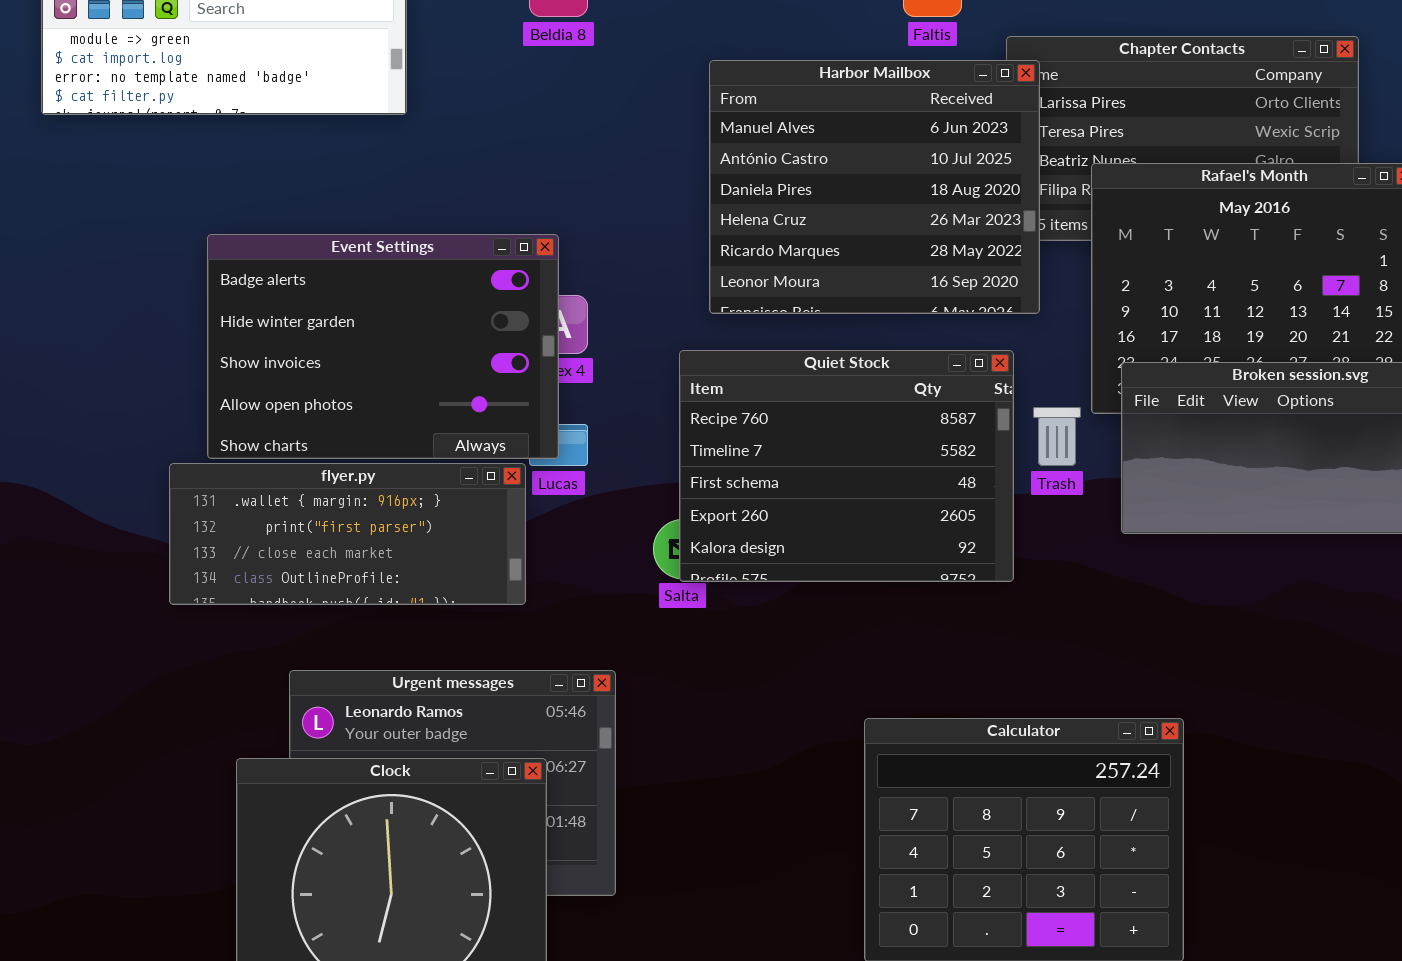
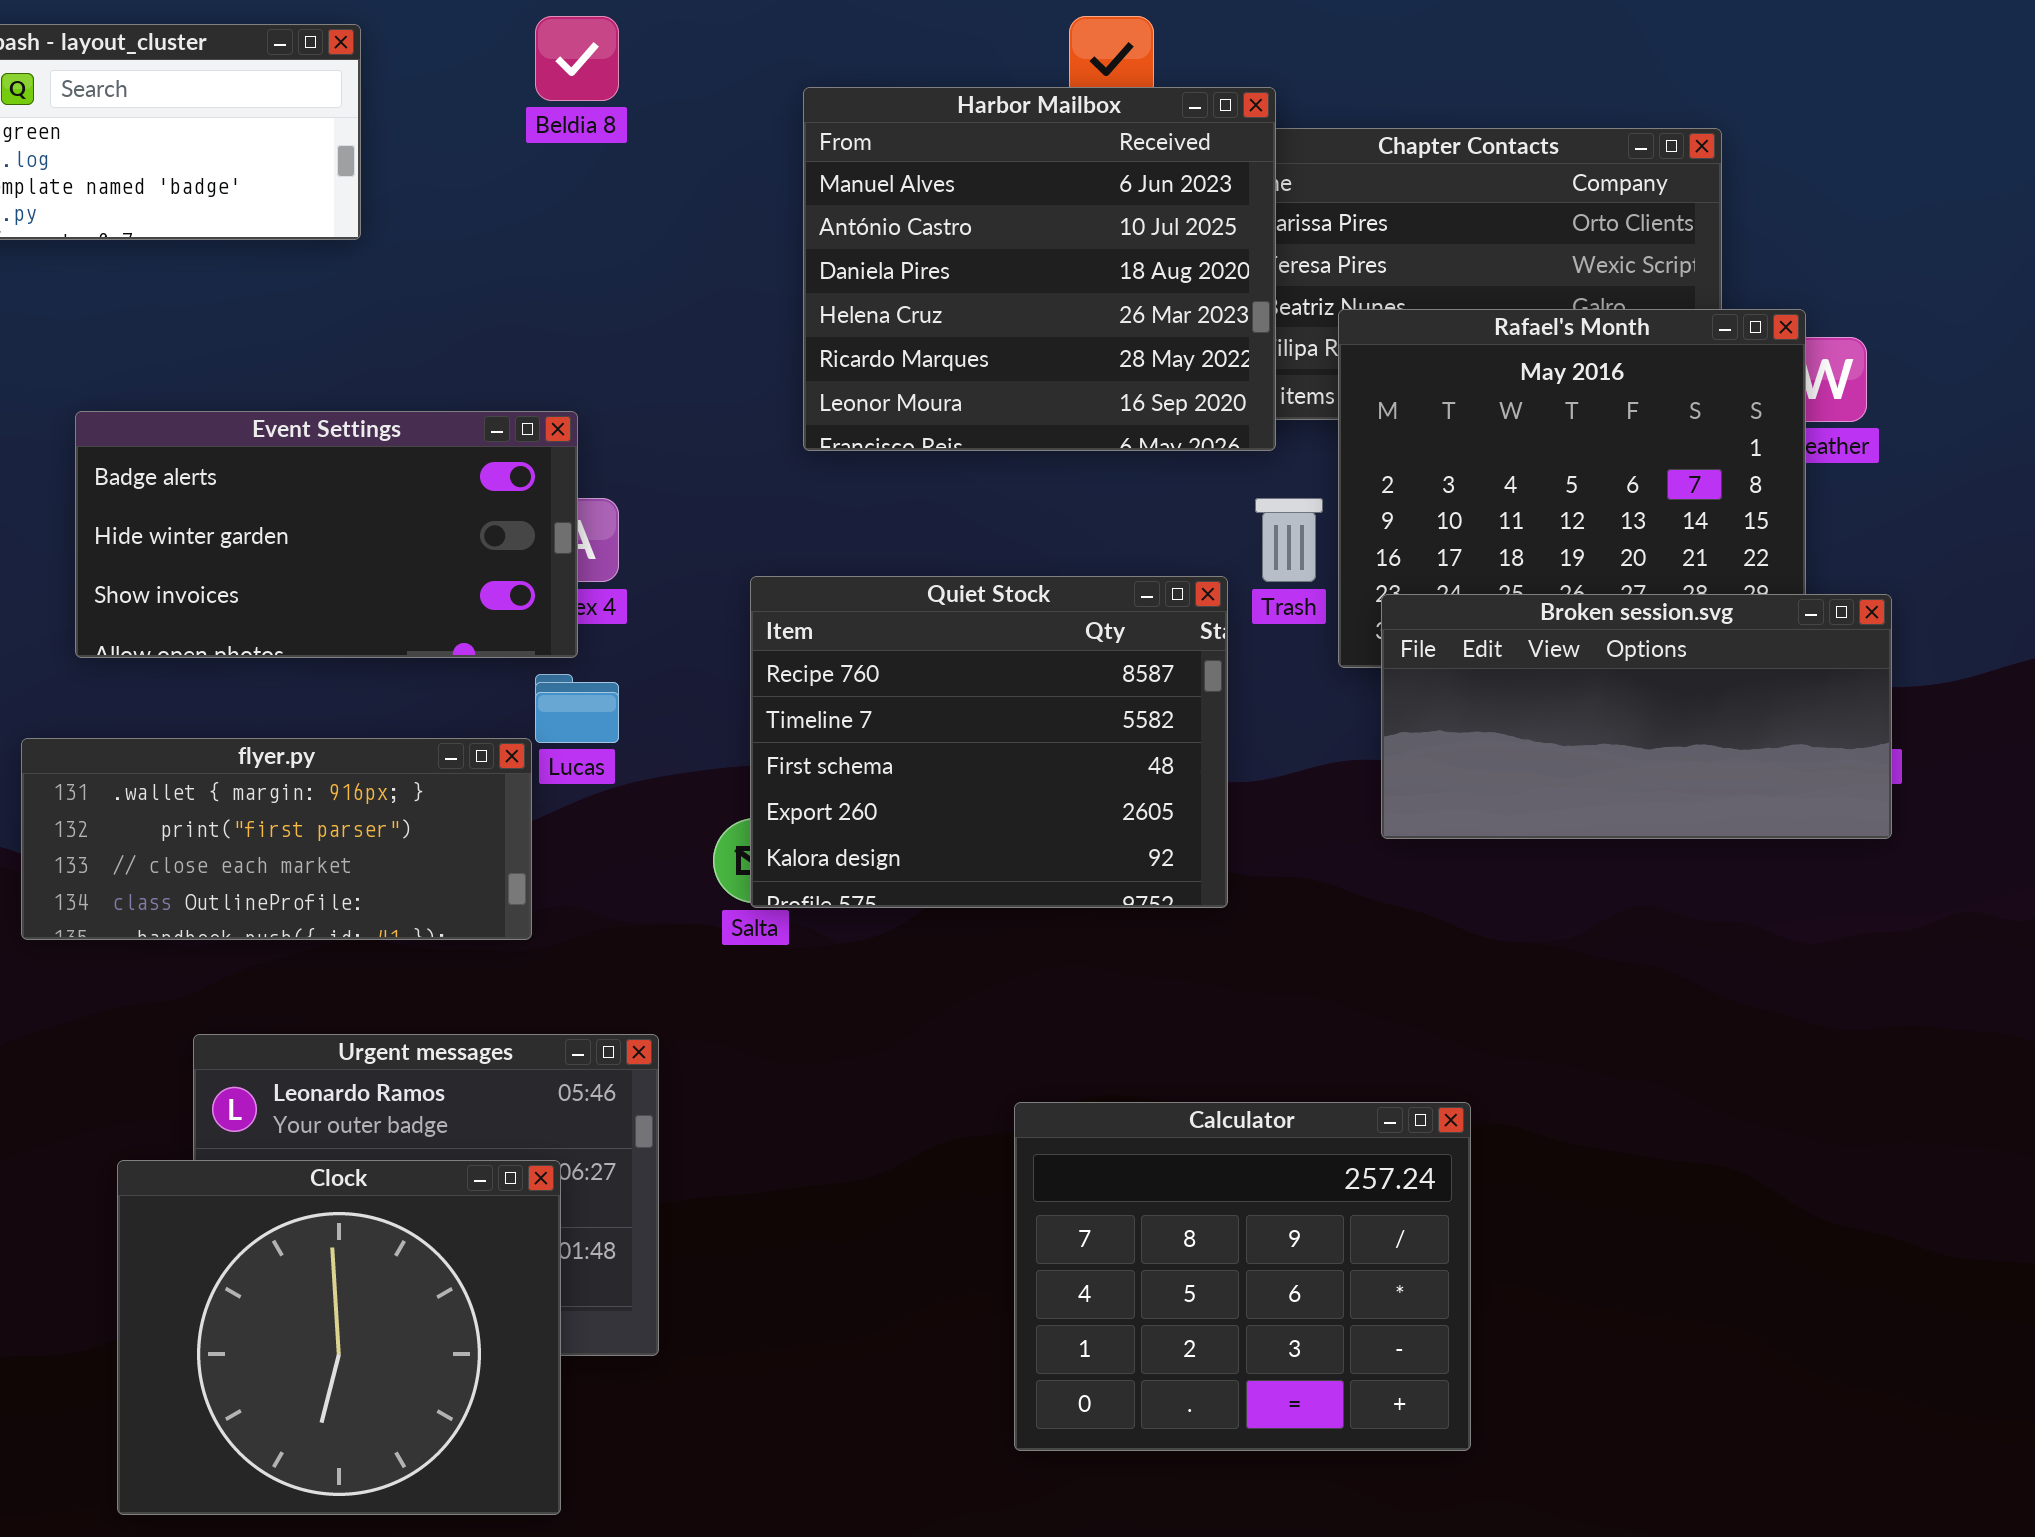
Harbor Mailbox: [709,60,1040,314] -> [803,87,1276,451], moved
Event Settings: [207,234,559,459] -> [75,411,578,658], resized
Trash: [1033,407,1081,466] -> [1255,498,1323,582], moved

